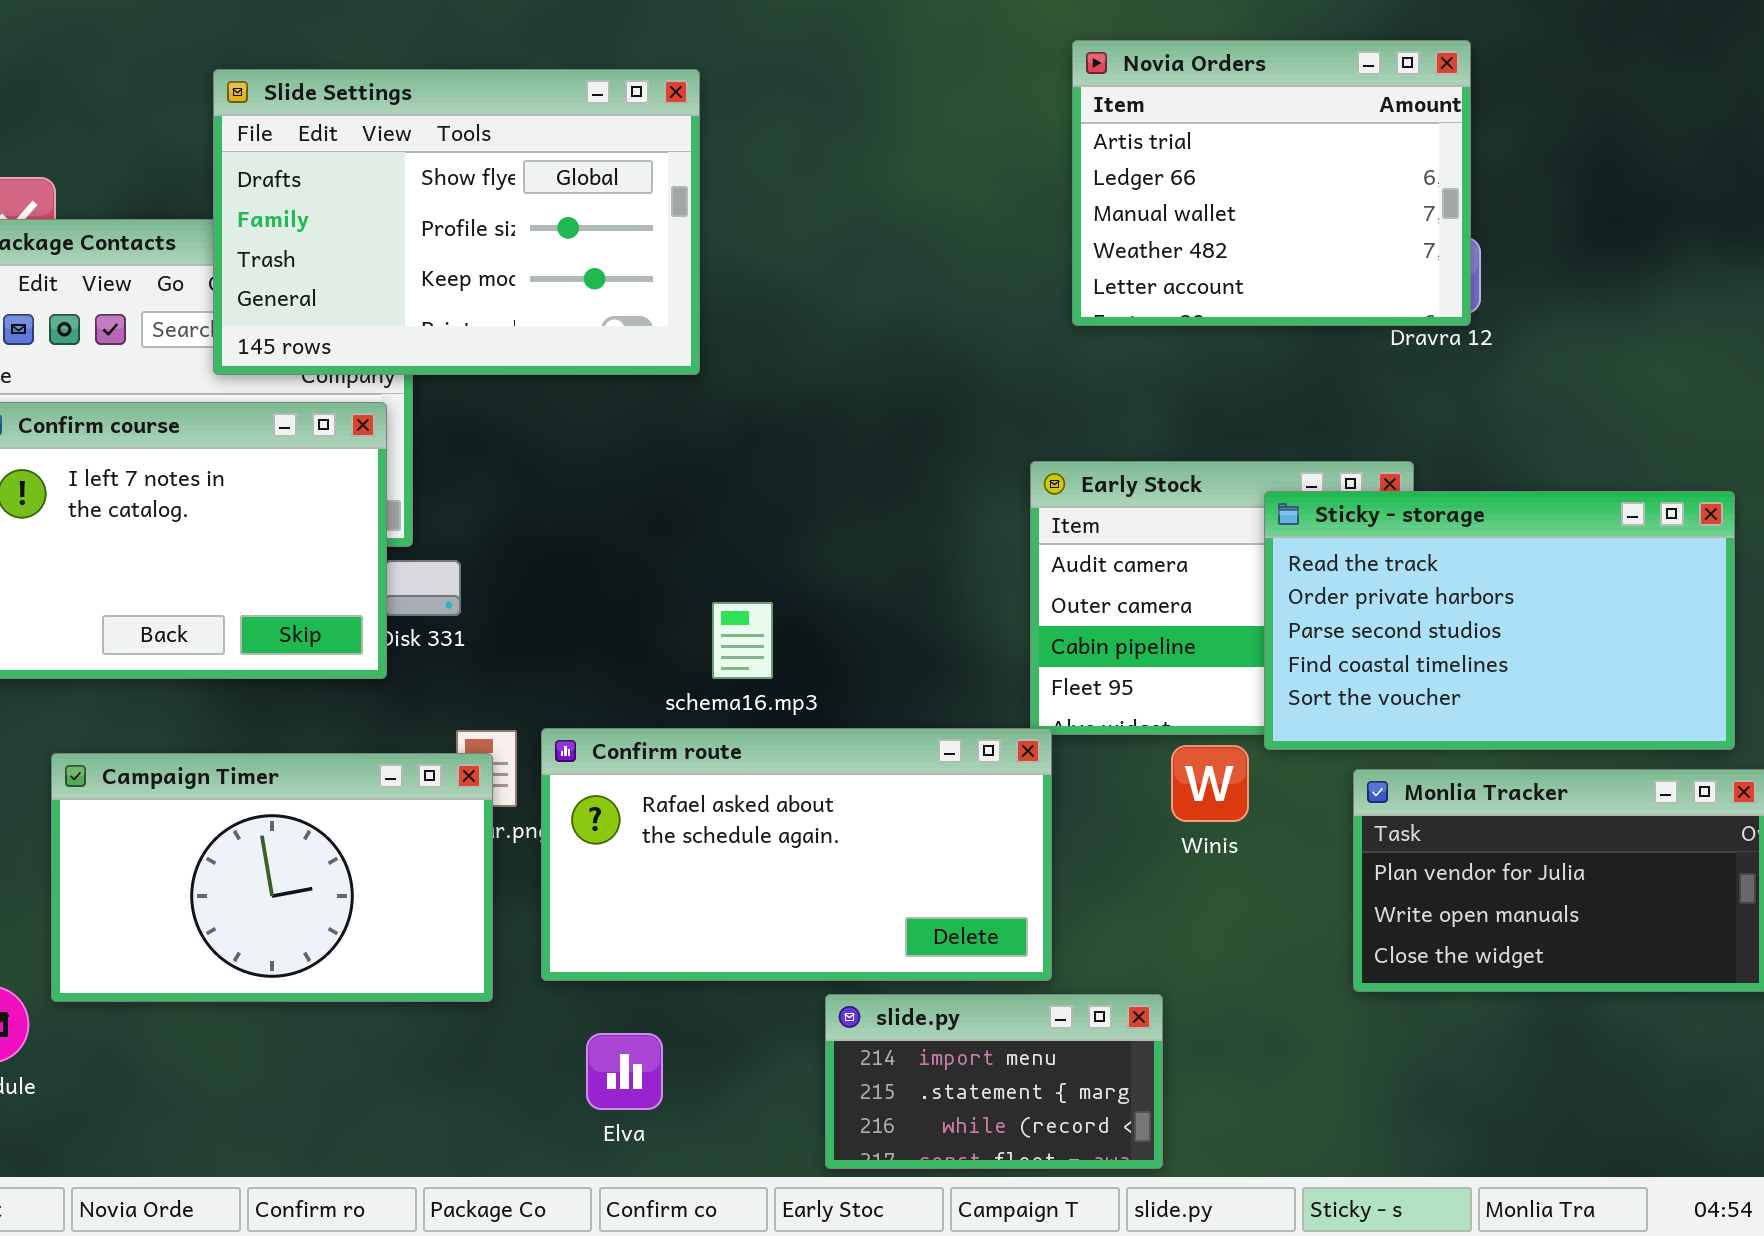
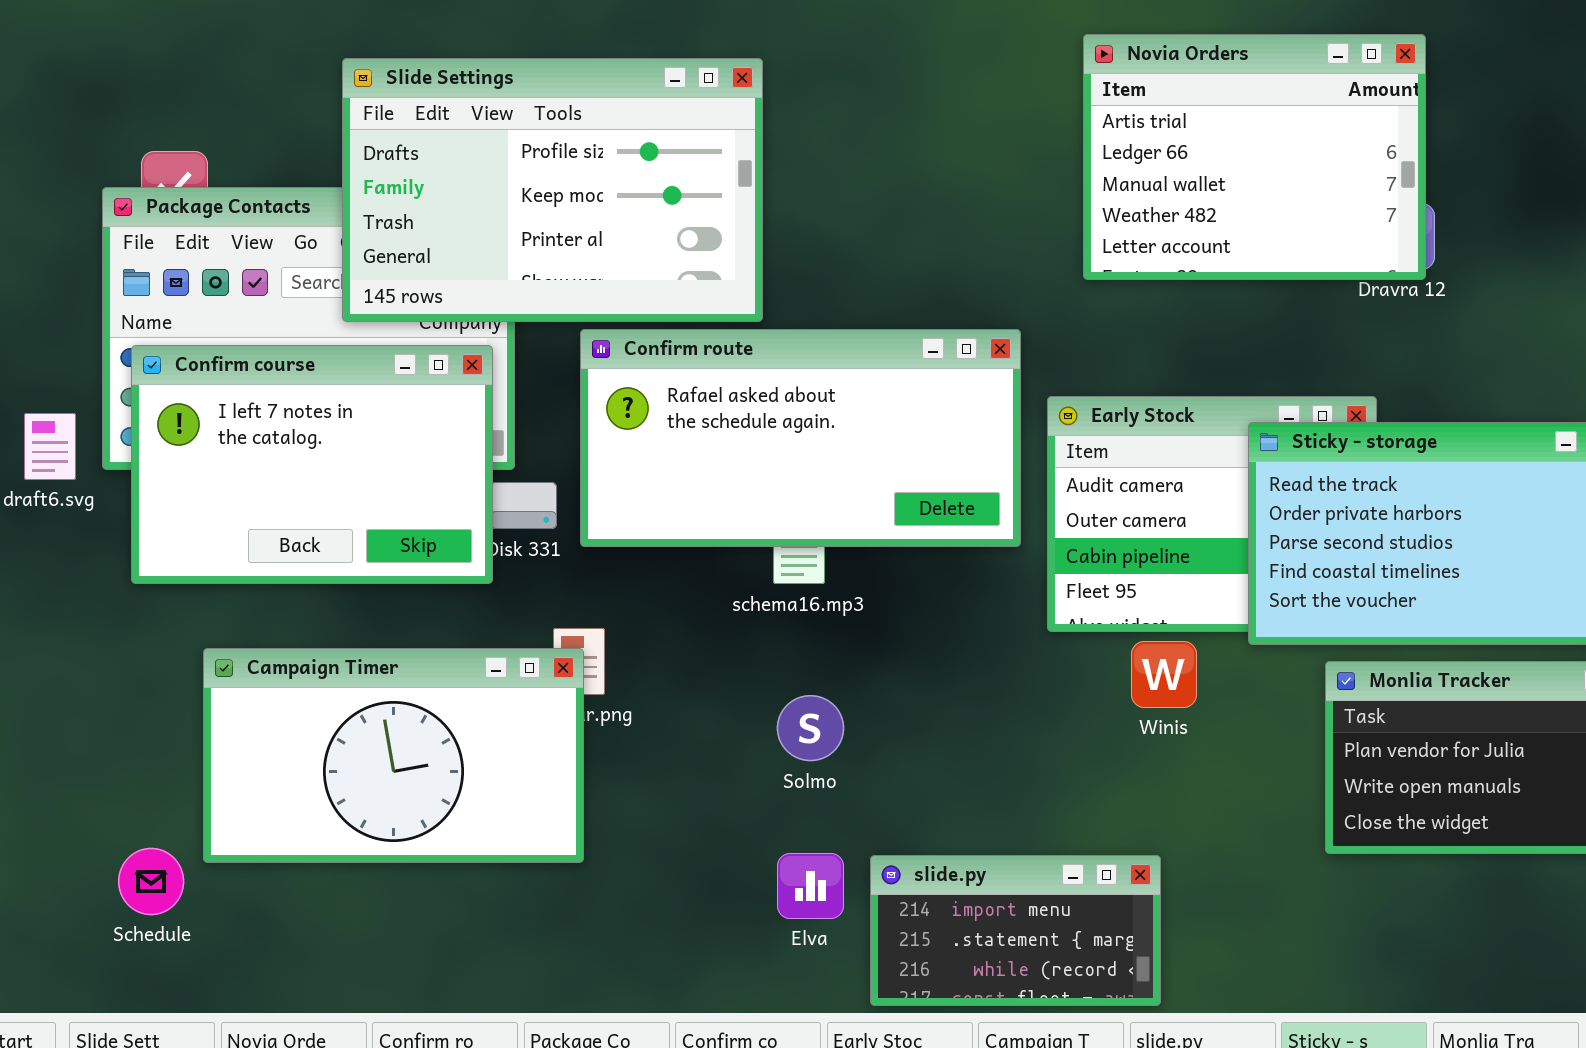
Slide Settings: [213,69,700,375] -> [342,58,763,322], scrolled down 1 row
Confirm route: [541,728,1052,981] -> [580,329,1021,547], moved
Winis: [1171,745,1249,822] -> [1131,641,1197,708], moved
Elva: [586,1033,663,1110] -> [777,853,844,919], moved

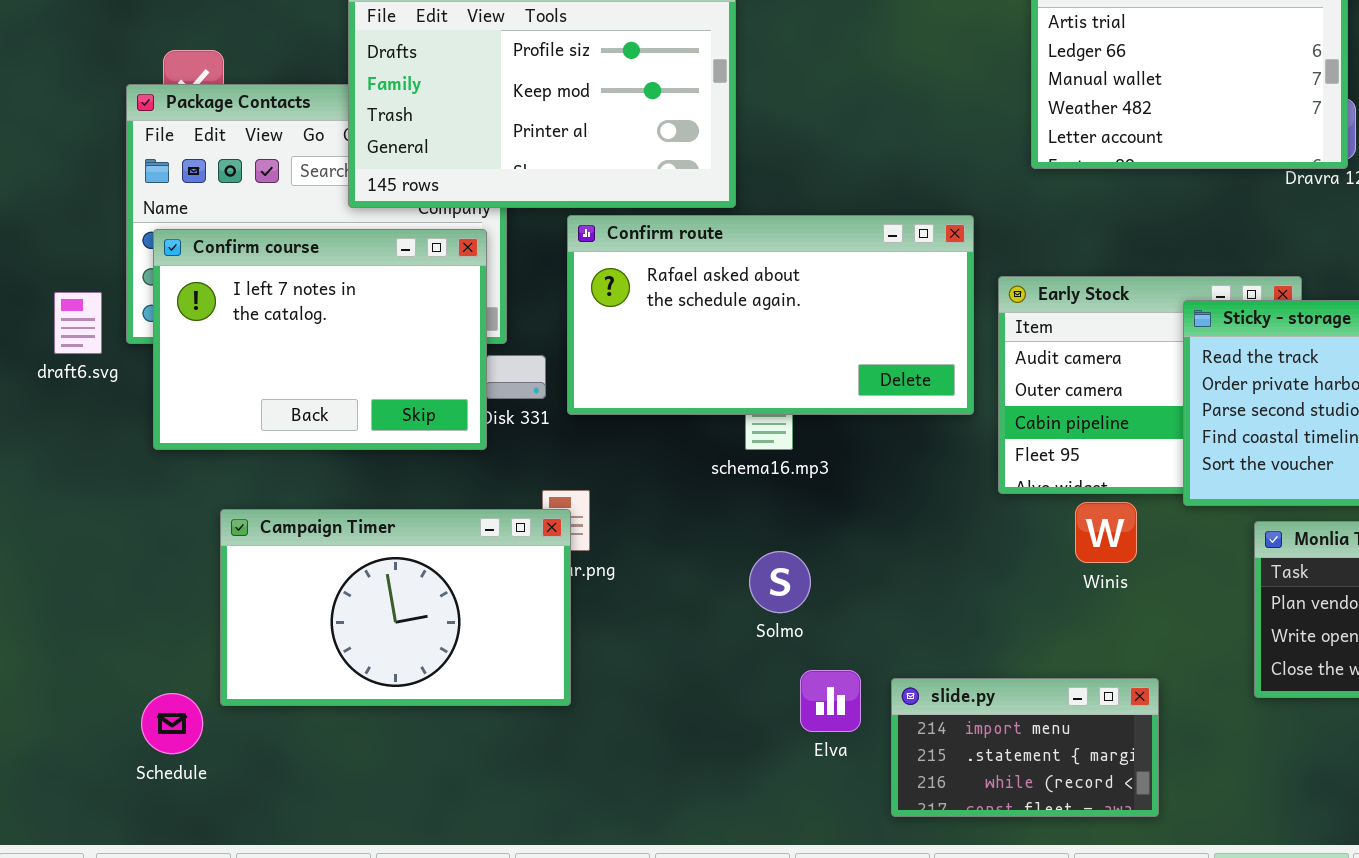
Elva: [777,853,844,919] -> [800,670,861,732], moved
slide.py: [870,855,1161,1006] -> [891,678,1159,817], moved

